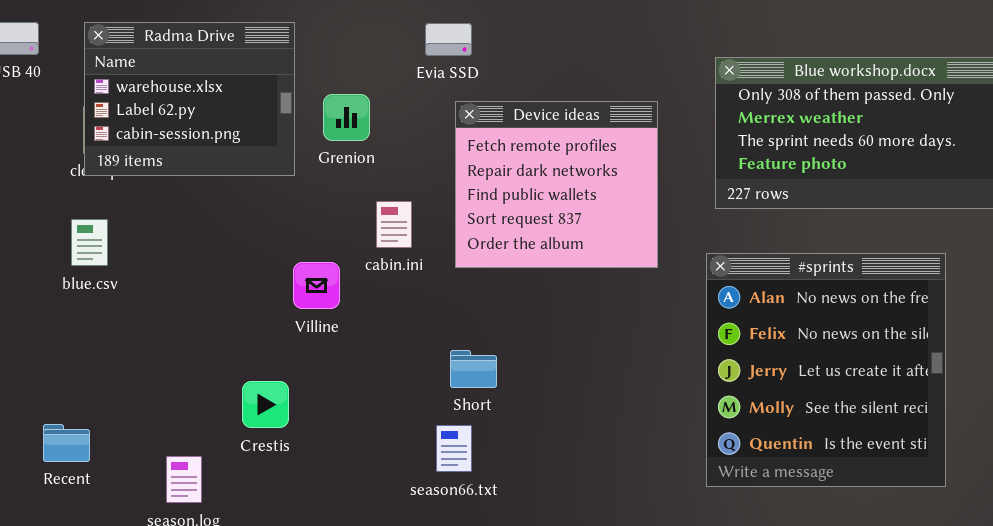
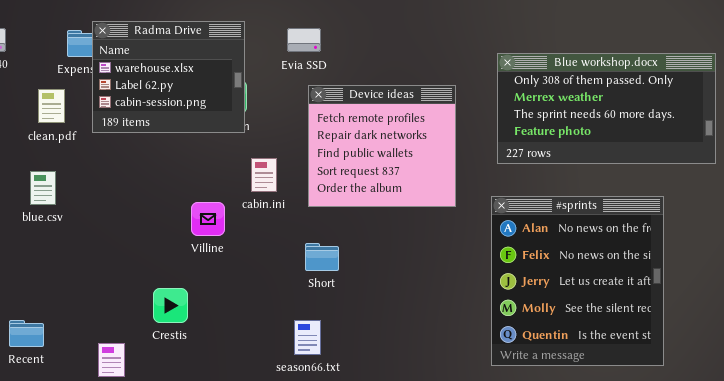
Radma Drive: [84,22,295,176] -> [92,21,245,133], moved
Short: [450,350,497,388] -> [305,243,339,271], moved

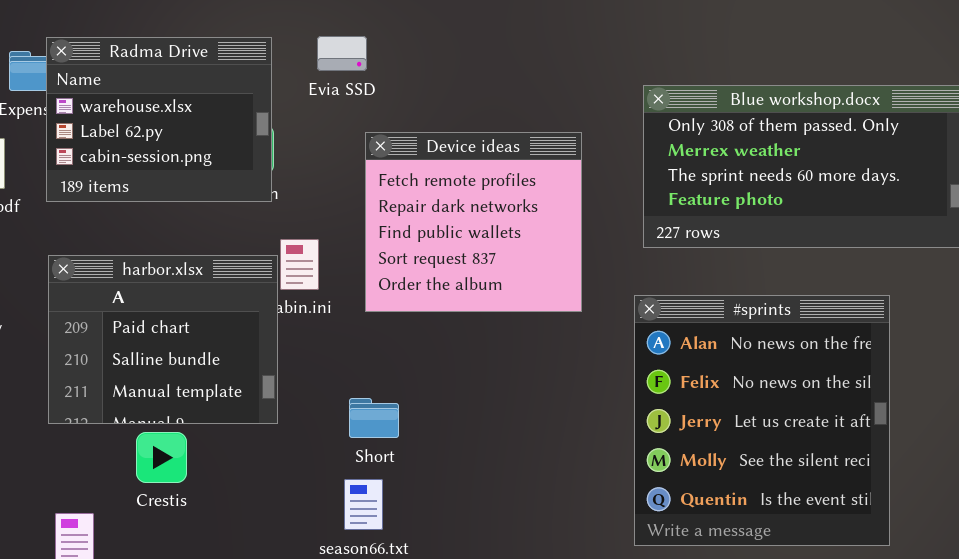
Evia SSD: [287,28,321,52] -> [317,36,367,71], moved
harbor.xlsx: none -> [48,255,278,424], opened
Short: [305,243,339,271] -> [349,398,399,438], moved

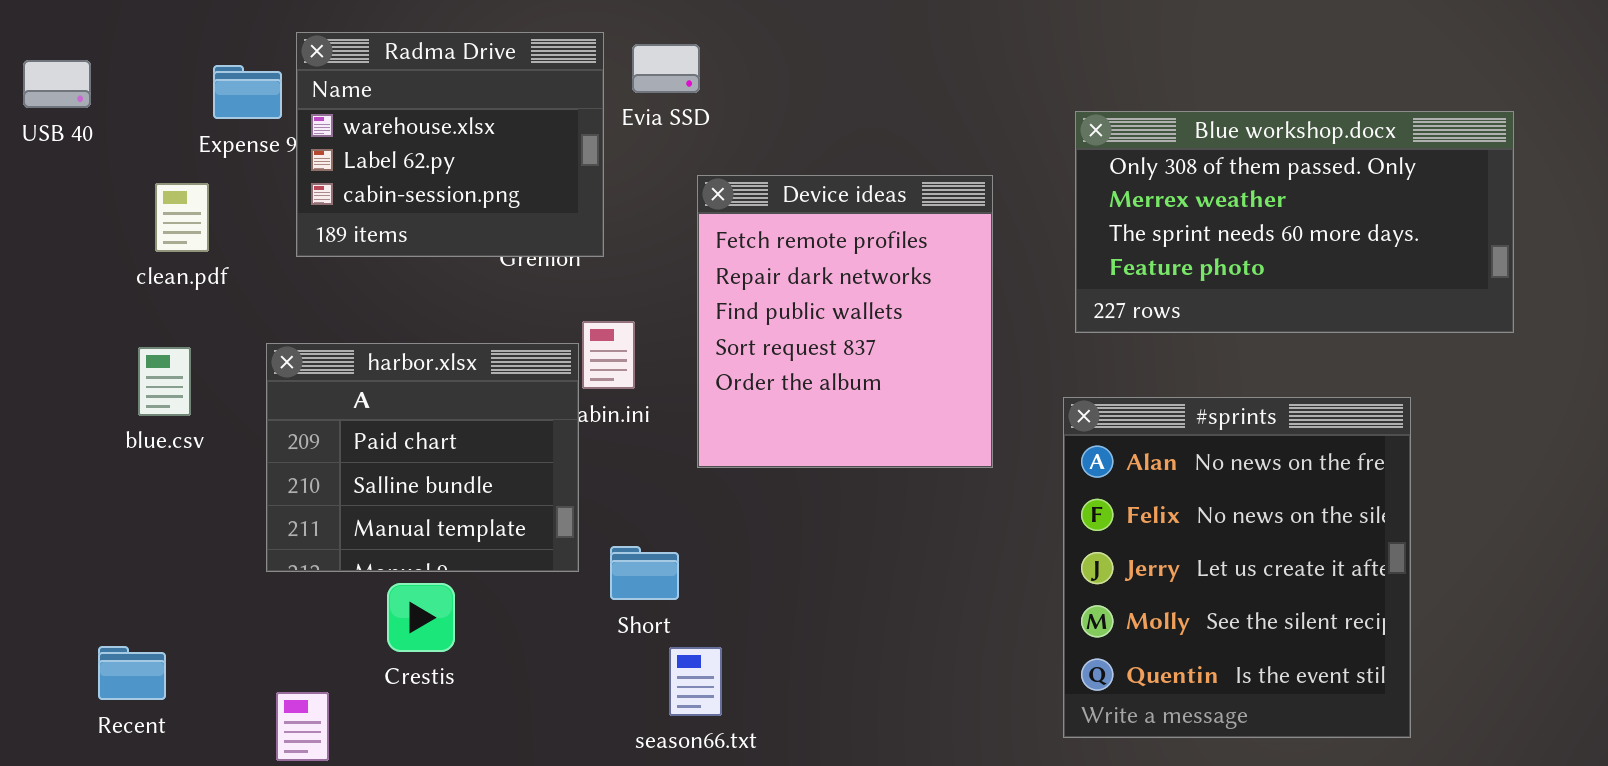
Radma Drive: [46,37,272,202] -> [296,32,604,257], moved
Device ideas: [365,132,582,312] -> [697,175,993,468], resized
Short: [349,398,399,438] -> [610,546,679,600], moved

